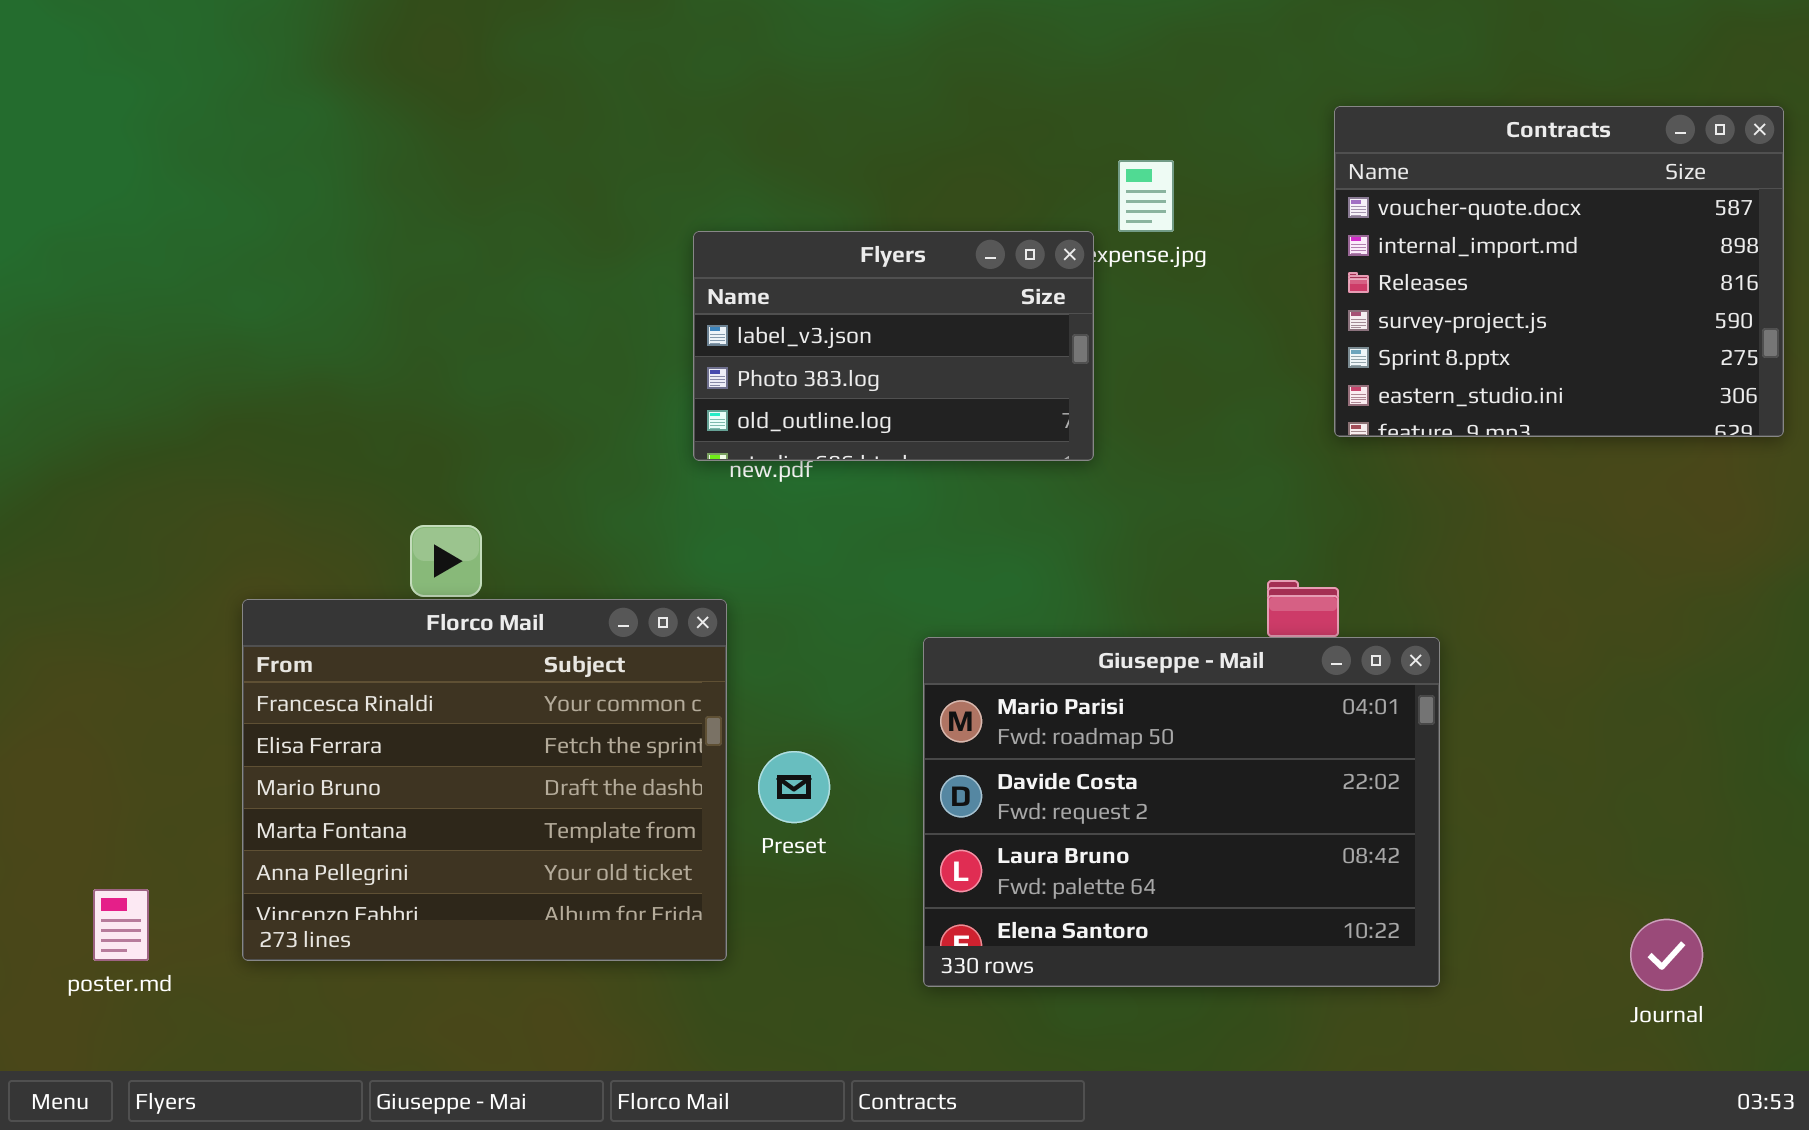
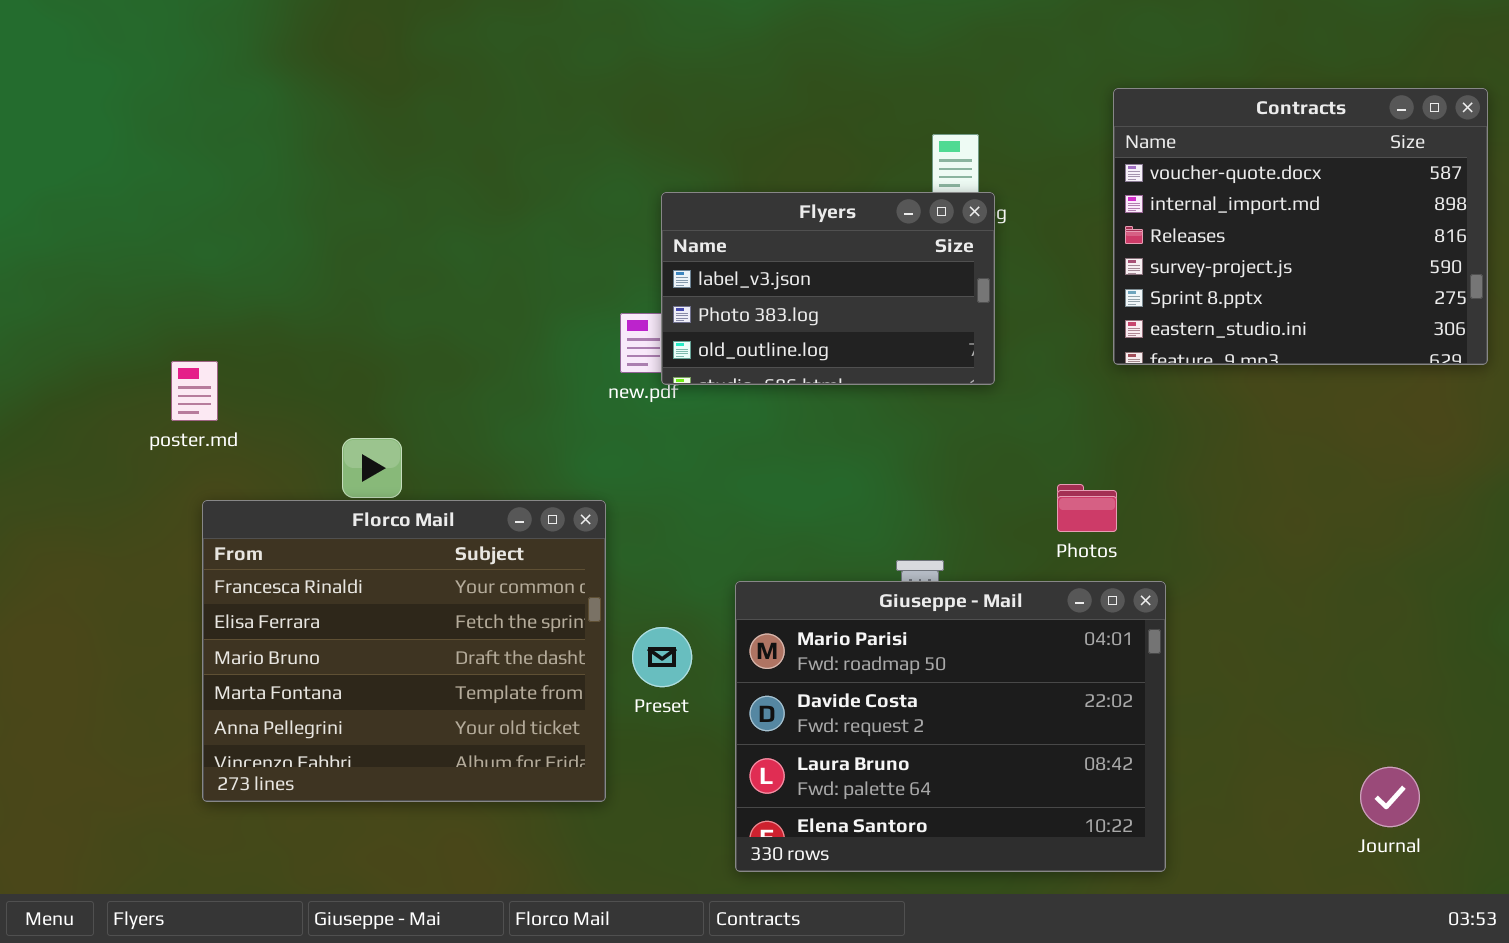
Flyers: [693,231,1094,461] -> [661,192,995,385], moved
Giuseppe - Mail: [923,637,1440,987] -> [735,581,1166,872], moved
poster.md: [93,889,149,961] -> [171,361,218,421], moved

